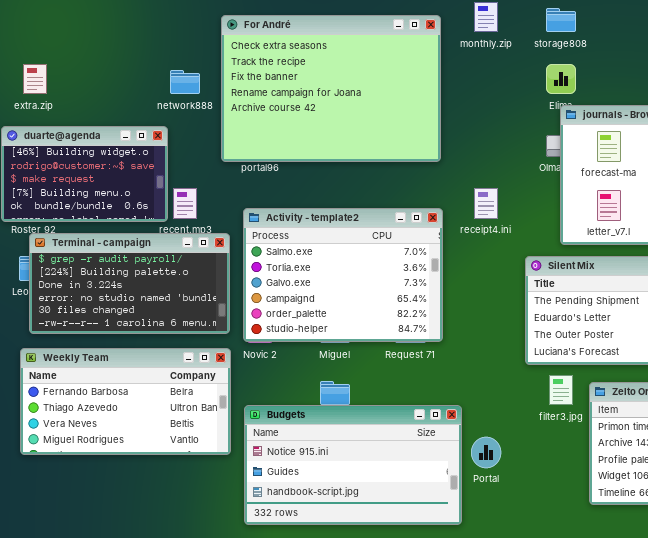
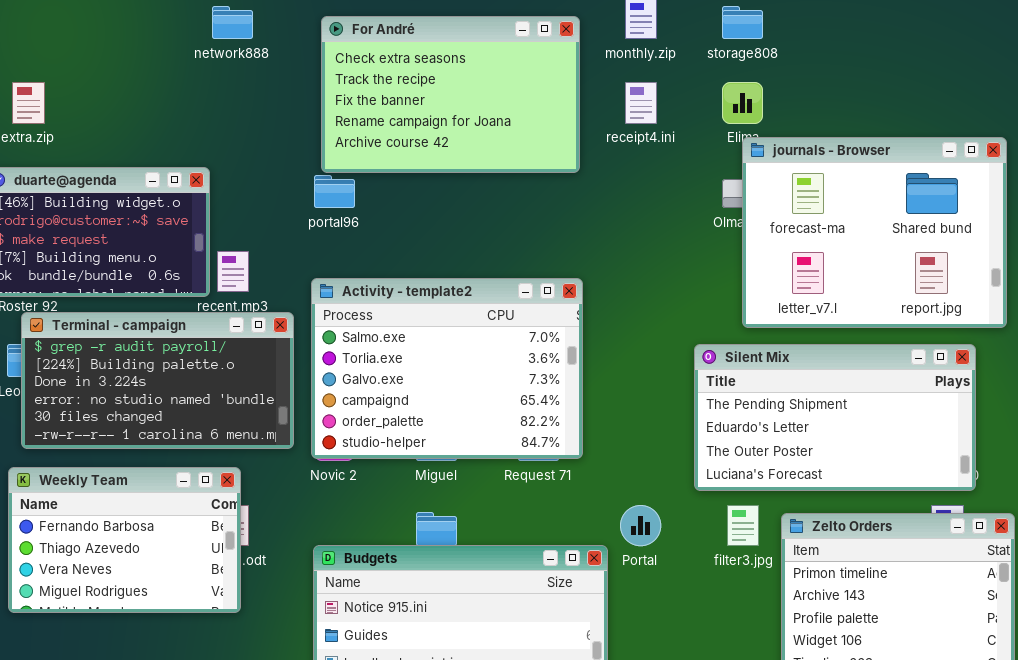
For André: [221,15,441,162] -> [321,16,580,173], resized
network888: [170,70,200,94] -> [212,6,253,39], moved
receipt4.ini: [474,188,498,219] -> [625,82,657,124], moved
Weekly Team: [20,348,231,455] -> [8,467,241,613], resized
Portal: [471,437,501,468] -> [620,505,661,546], moved

